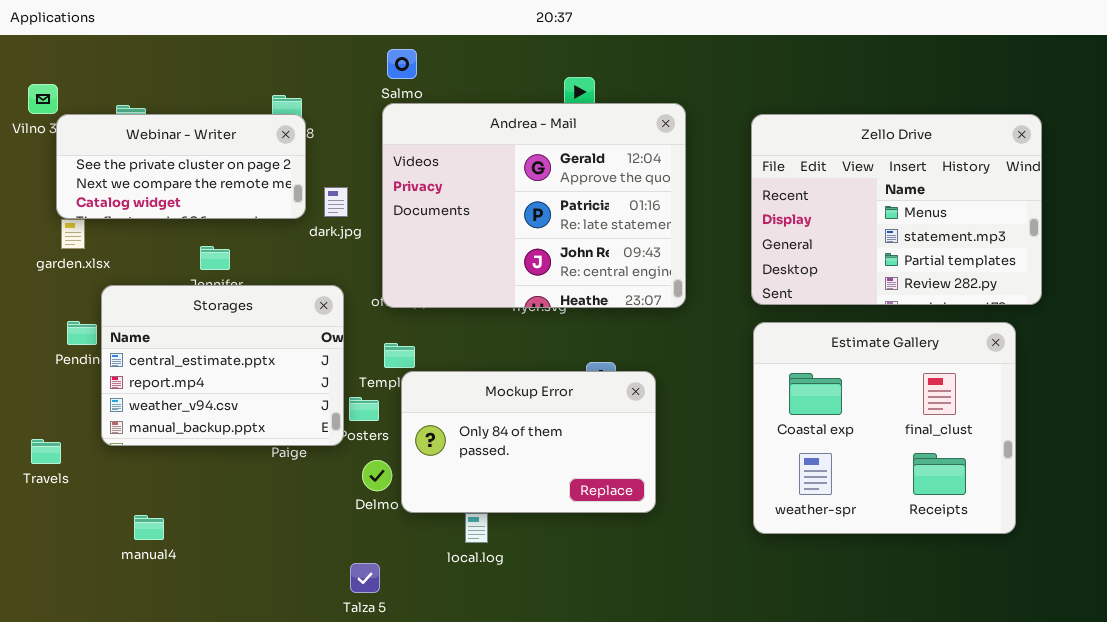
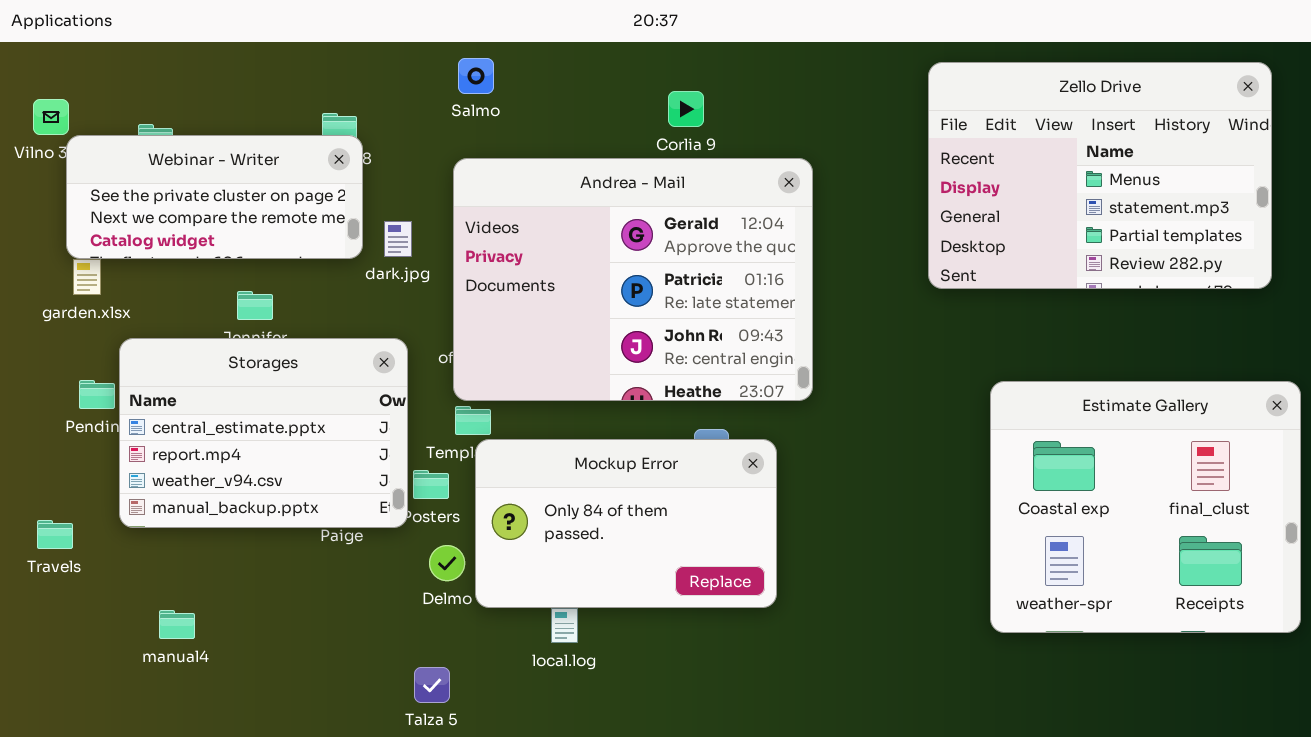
Andrea - Mail: [382,103,686,308] -> [453,158,813,401], moved
Zello Drive: [751,114,1042,305] -> [928,62,1272,289], moved
Estimate Gallery: [753,322,1016,534] -> [990,381,1301,633], moved

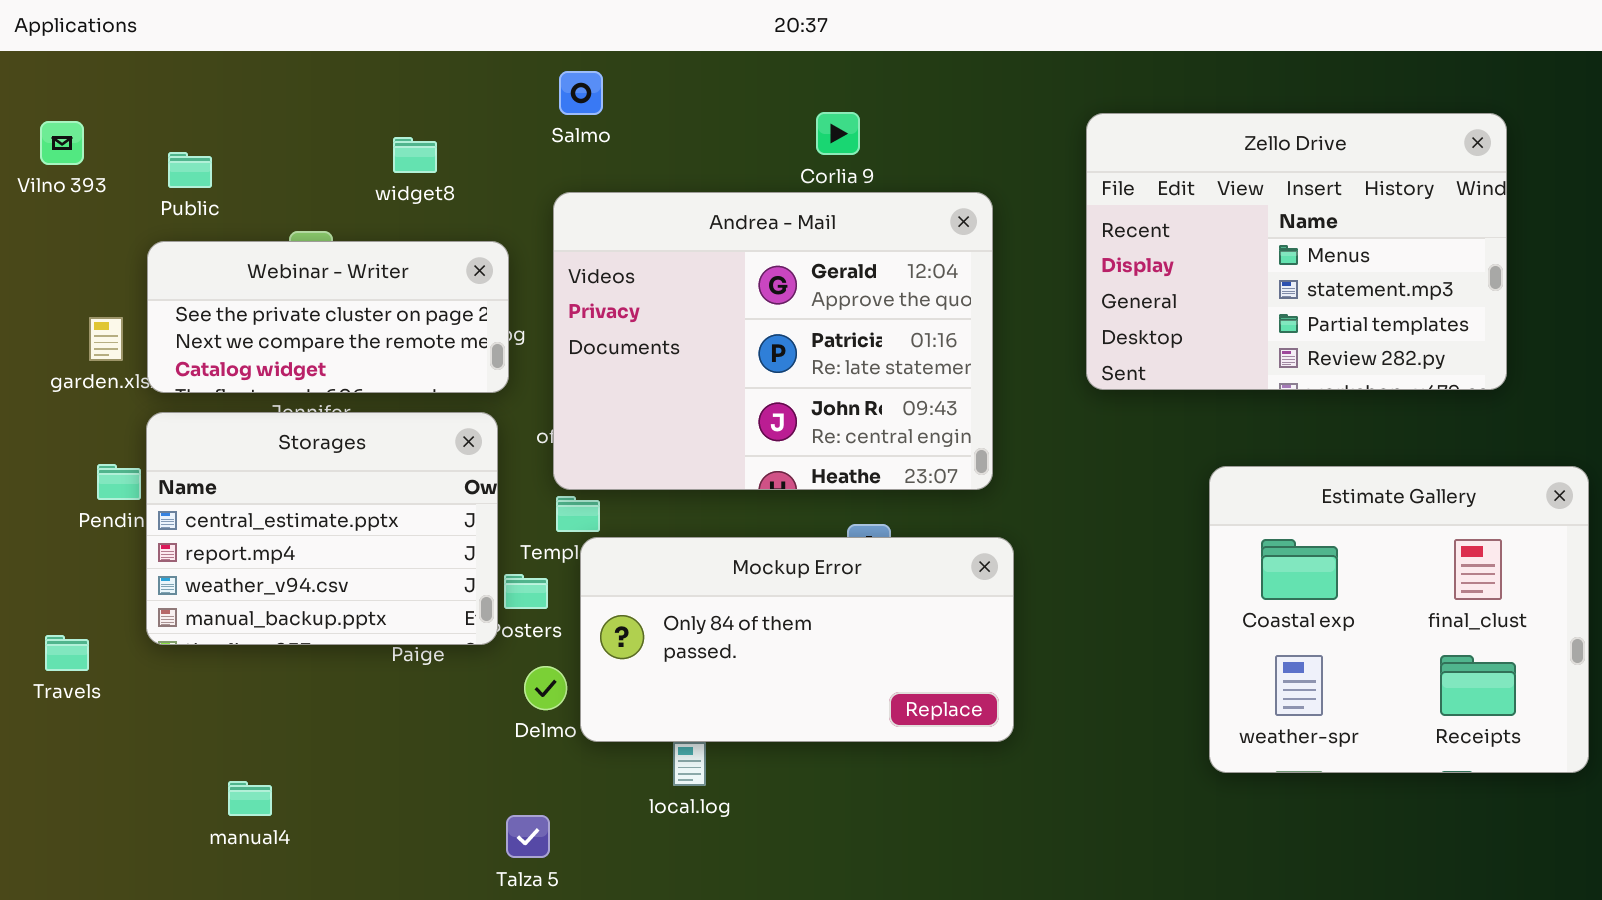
Zello Drive: [928,62,1272,289] -> [1086,113,1507,390], moved
Webinar - Writer: [66,135,363,259] -> [147,241,509,393], moved
Mockup Error: [475,439,777,608] -> [580,537,1014,742], resized
manual4: [159,610,195,639] -> [228,781,272,816], moved

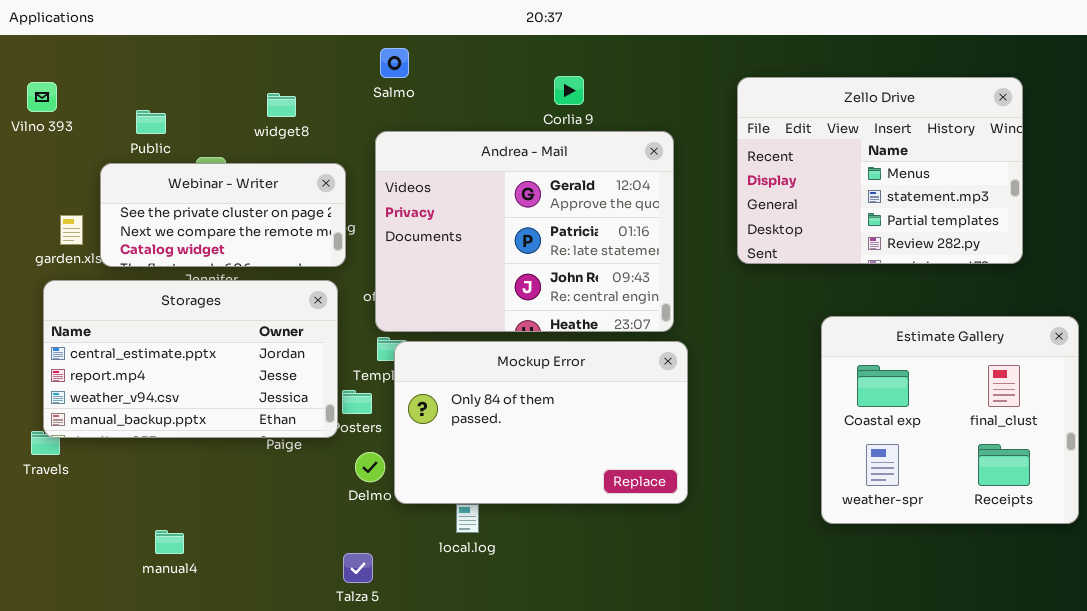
Public: [168,152,212,188] -> [136,110,166,134], moved
Storages: [146,412,498,645] -> [43,280,338,438], resized
Mockup Error: [580,537,1014,742] -> [394,341,688,504], resized

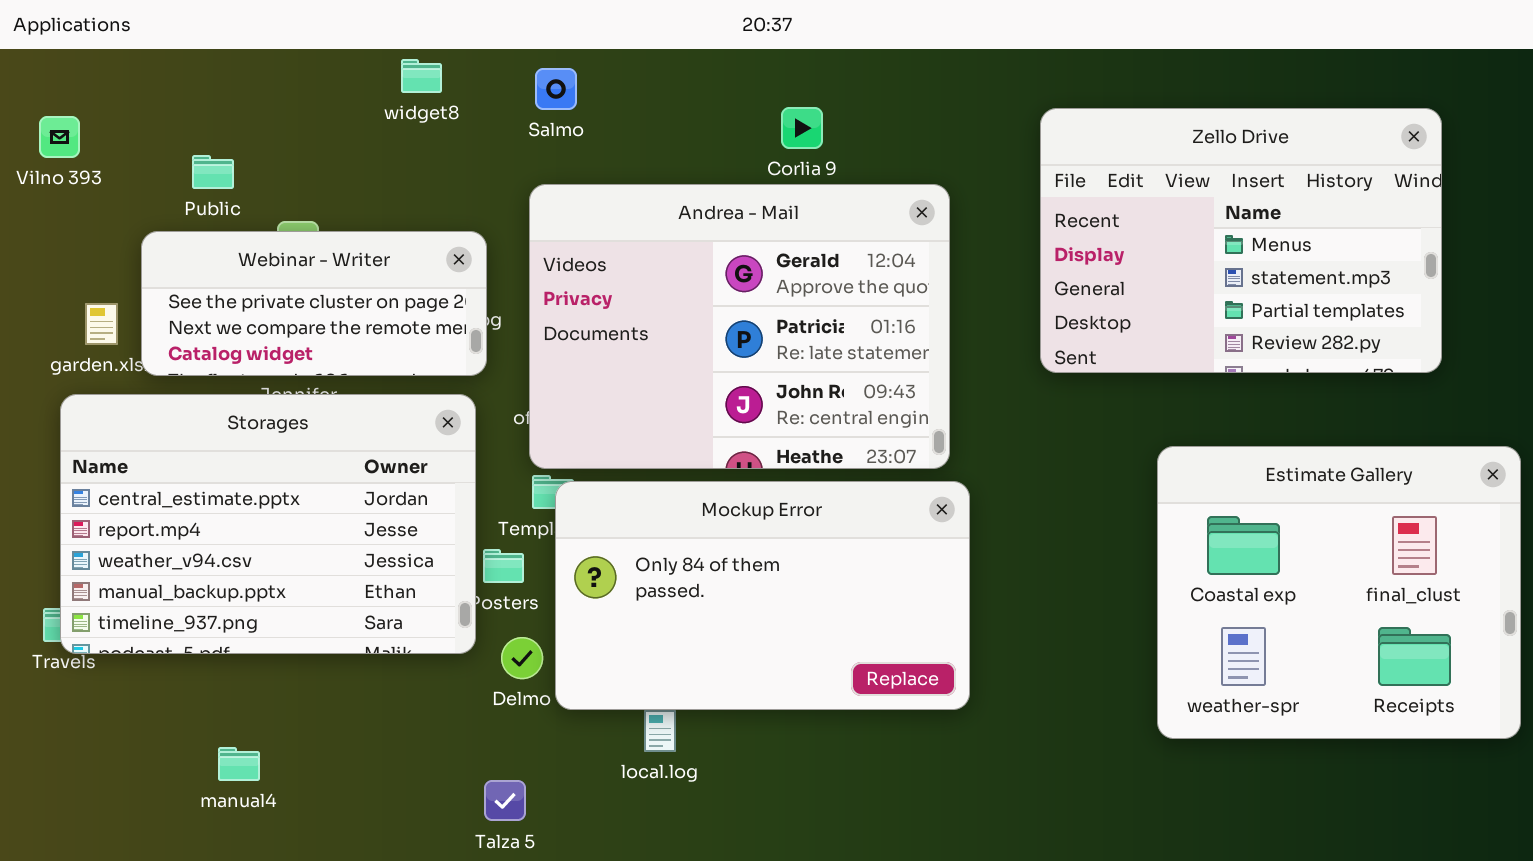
widget8: [267,93,296,117] -> [401,59,442,93], moved
Storages: [43,280,338,438] -> [60,394,476,654], resized

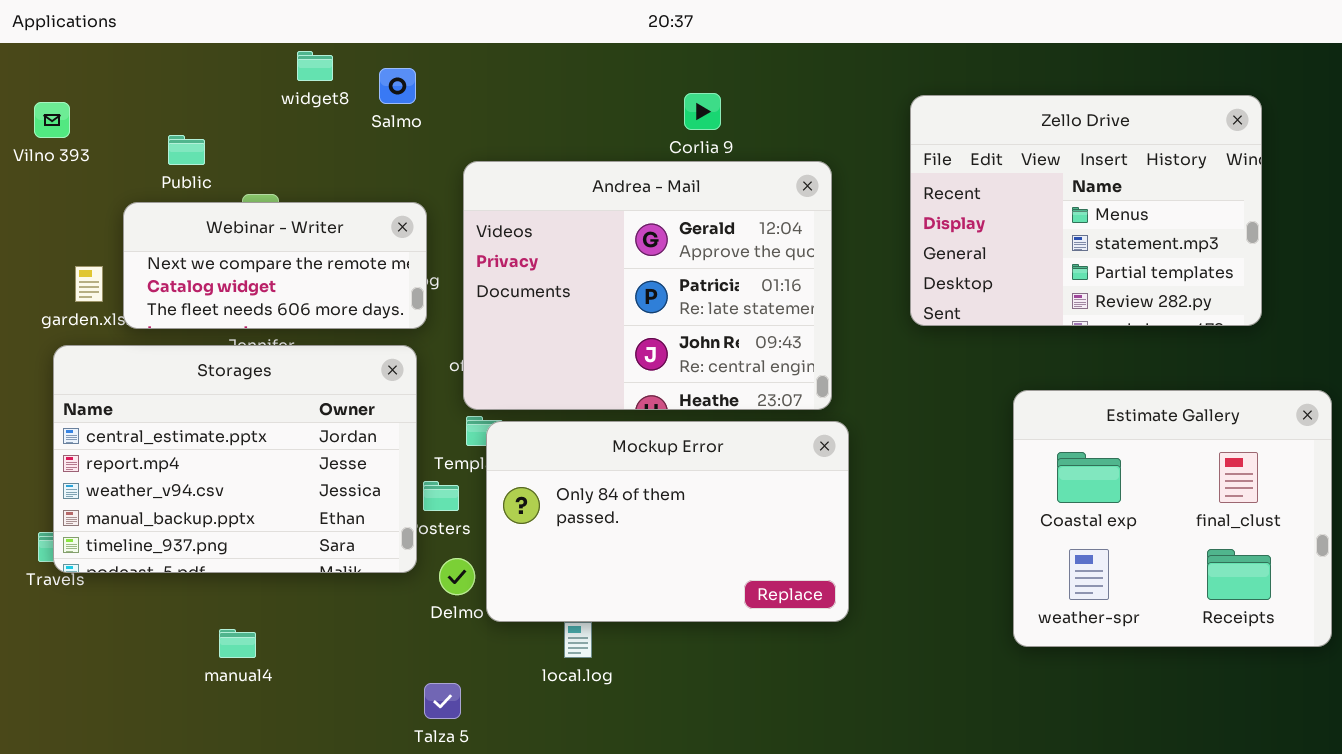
widget8: [401,59,442,93] -> [297,51,333,81], moved
Salmo: [535,68,577,110] -> [379,68,416,104], moved
Webinar - Writer: [141,231,487,376] -> [123,202,427,329], scrolled down 1 row
manual4: [218,747,260,781] -> [219,629,256,658], moved

